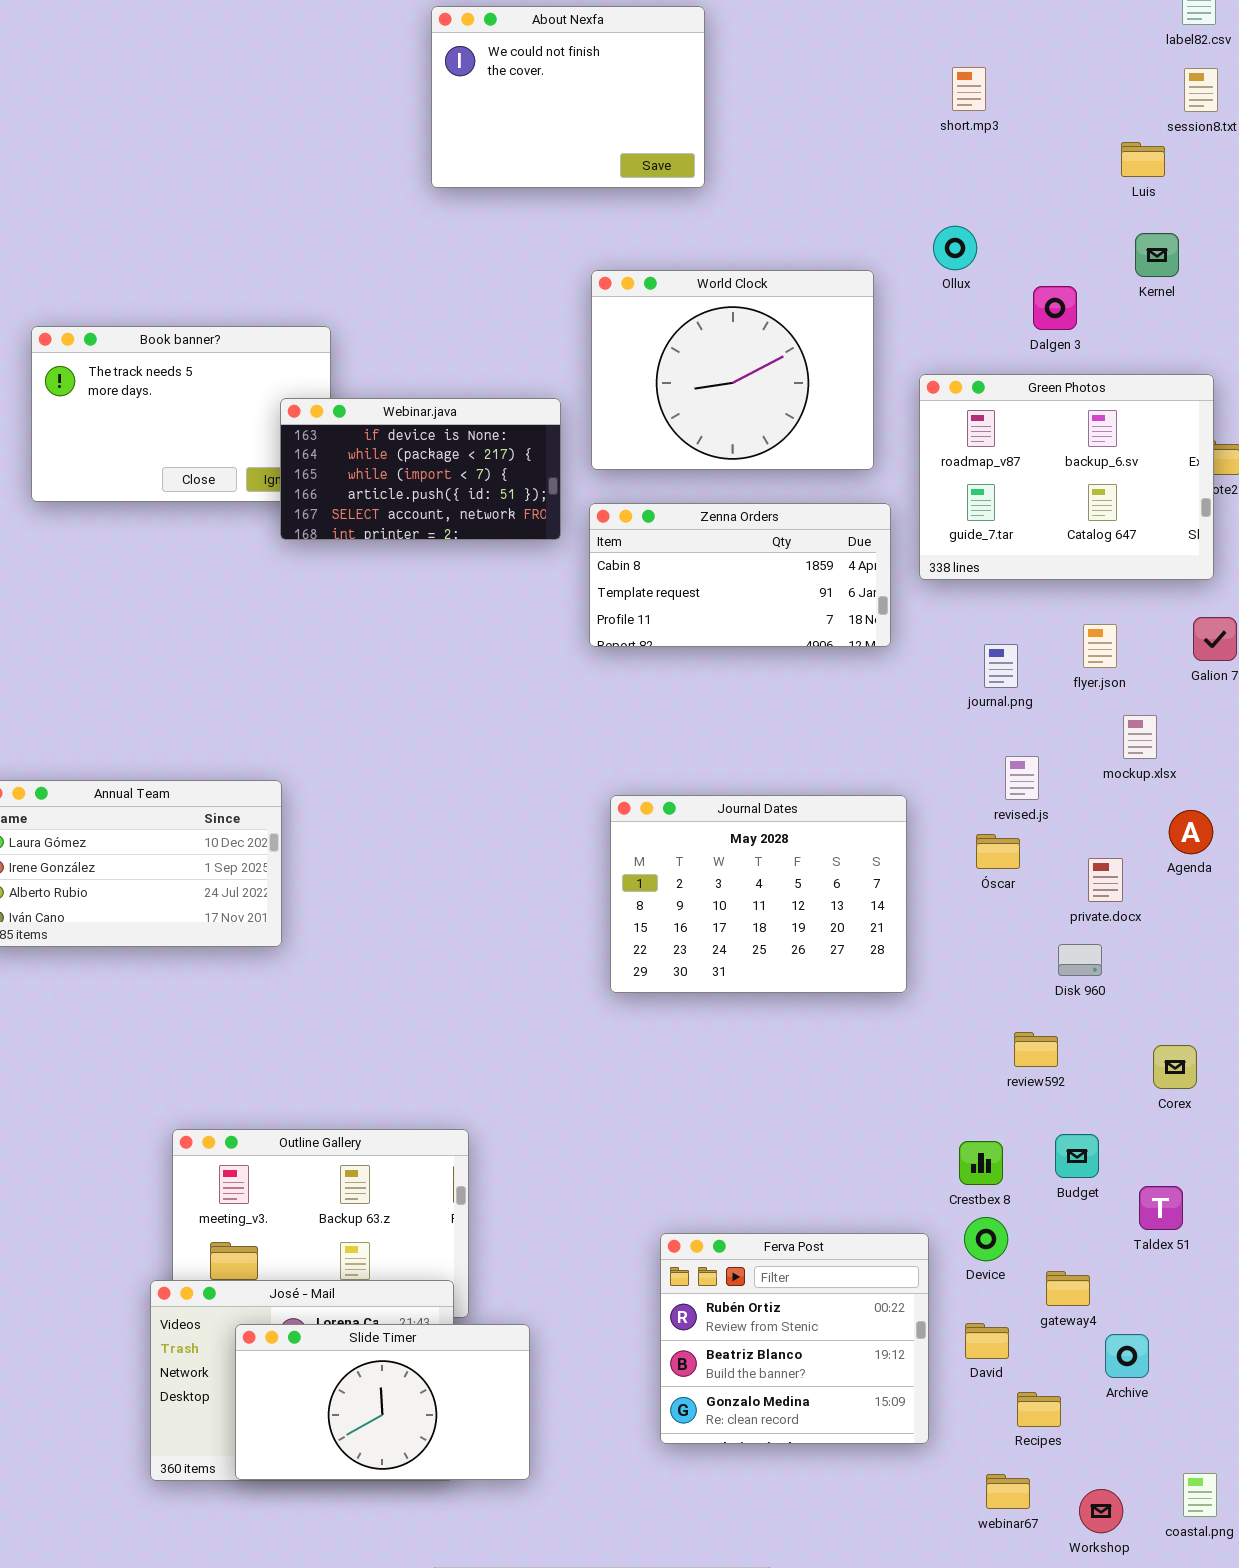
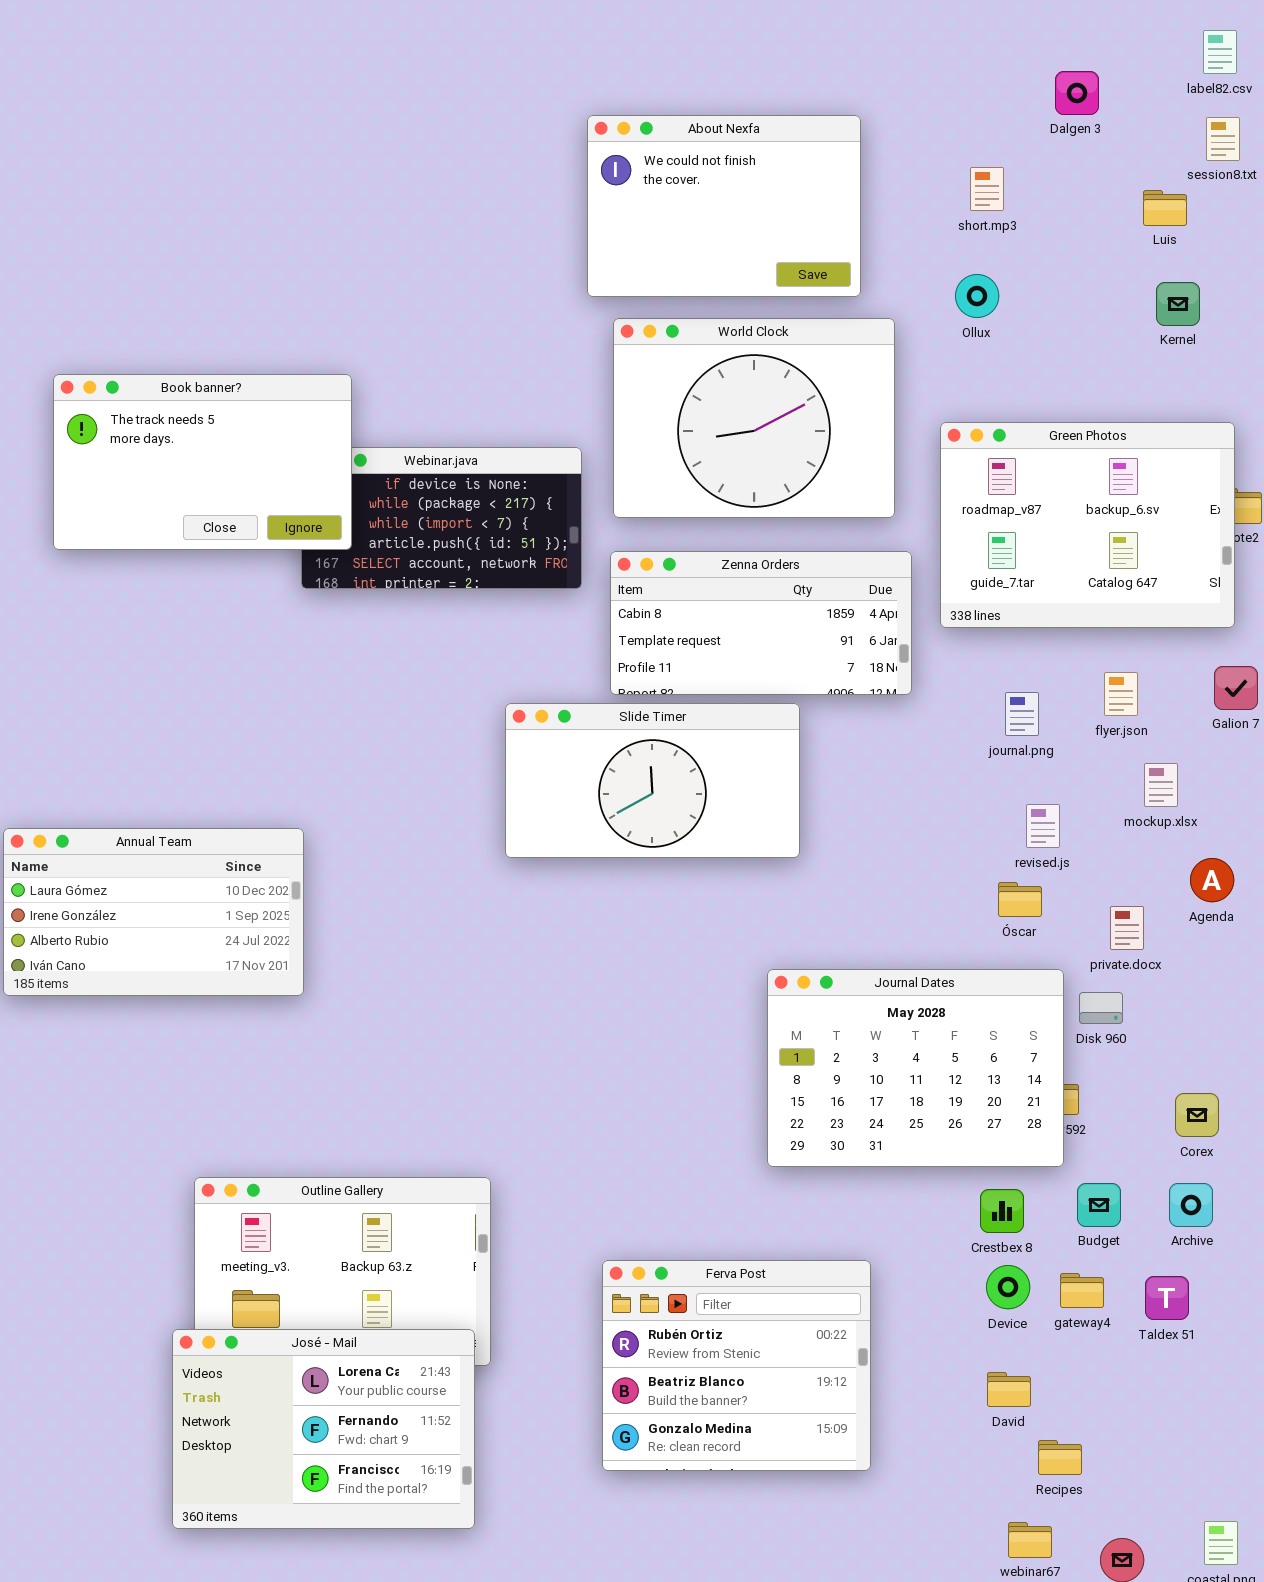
About Nexfa: [431,6,705,188] -> [587,115,861,297], moved
short.mp3: [952,67,986,111] -> [970,167,1004,211], moved
Dalgen 3: [1033,286,1077,330] -> [1055,71,1099,115], moved
Book banner?: [31,326,331,502] -> [53,374,352,550], raised
Journal Dates: [610,795,907,993] -> [767,969,1064,1167], moved
Taldex 51: [1139,1186,1183,1230] -> [1145,1276,1189,1320], moved
Ferva Post: [660,1233,929,1444] -> [602,1260,871,1471], moved
gateway4: [1046,1271,1090,1306] -> [1060,1273,1104,1308], moved
Slide Timer: [235,1324,530,1480] -> [505,703,800,858], moved
Archive: [1105,1334,1149,1378] -> [1169,1183,1213,1227], moved

